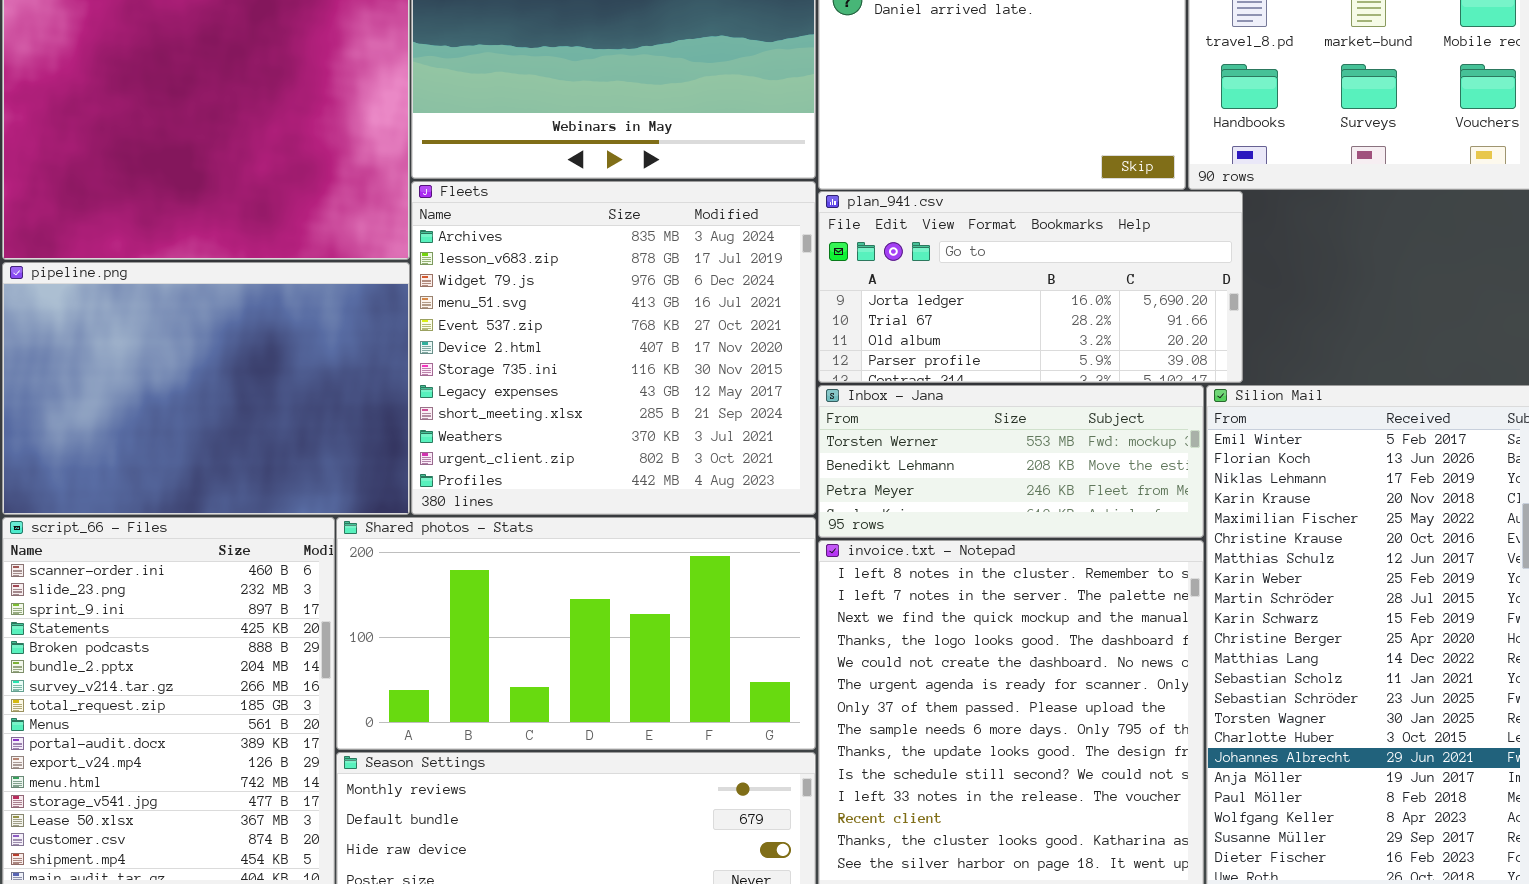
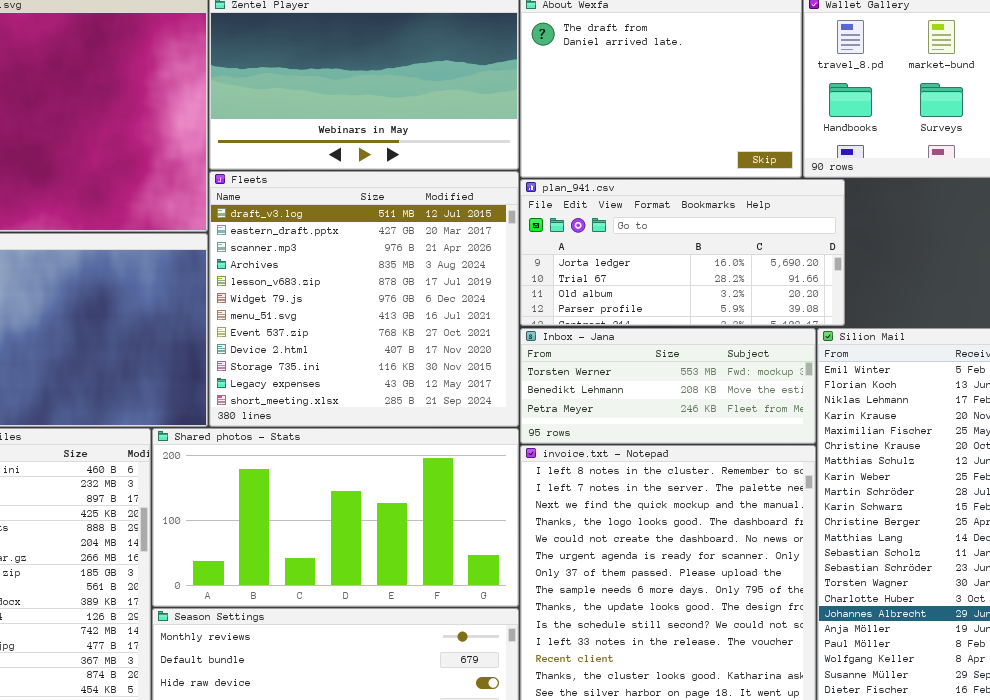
Fleets: [411,181,816,515] -> [209,171,519,427], scrolled up 3 rows

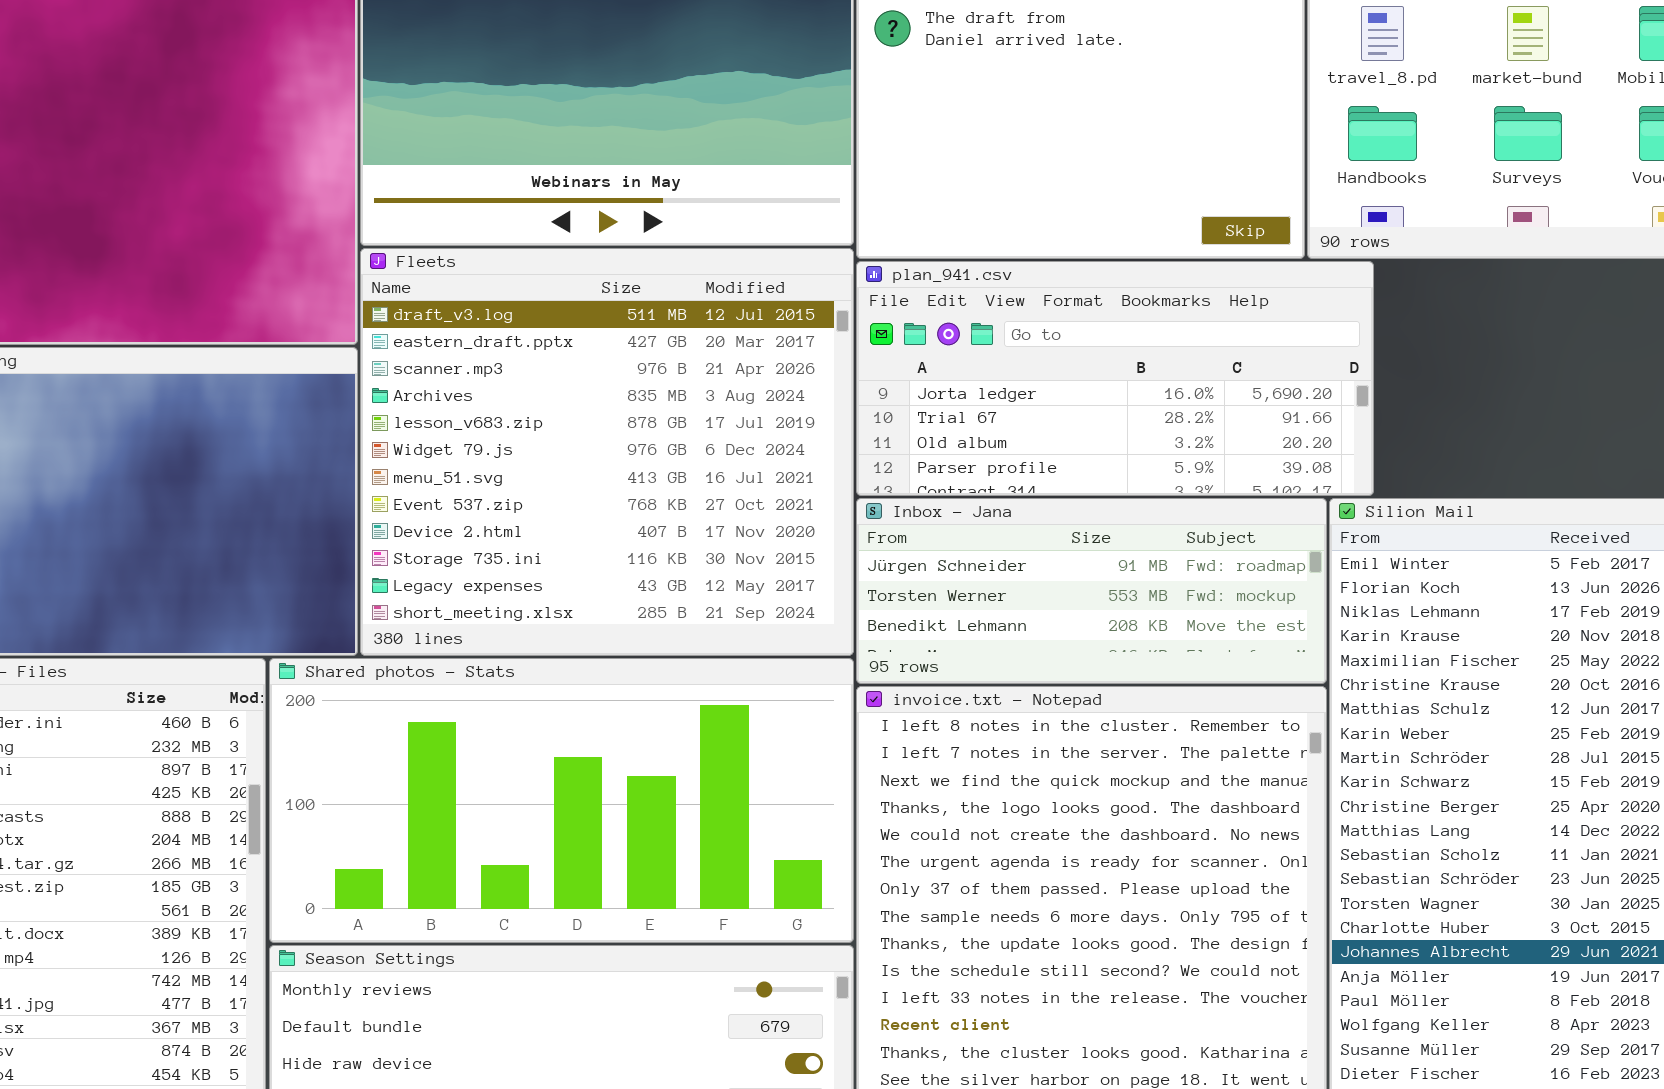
Inbox - Jana: [520,328,816,444] -> [856,498,1327,684], scrolled up 1 row

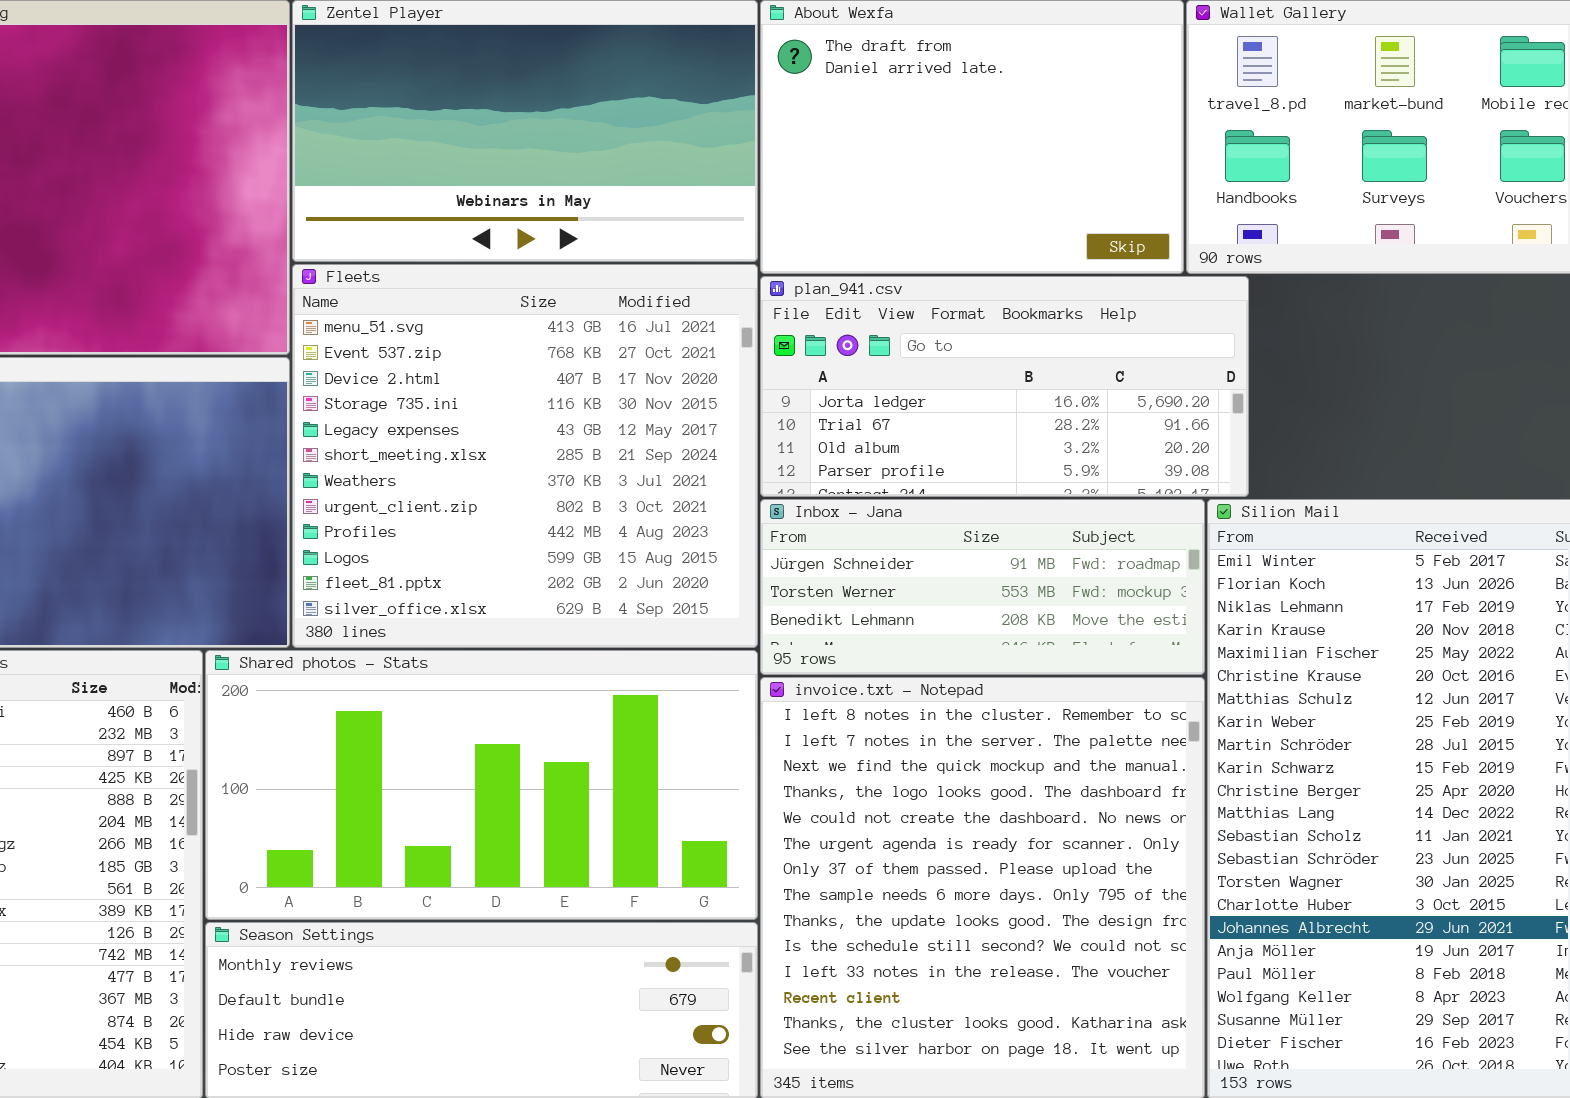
Fleets: [360,248,854,656] -> [292,264,758,648], scrolled down 6 rows

